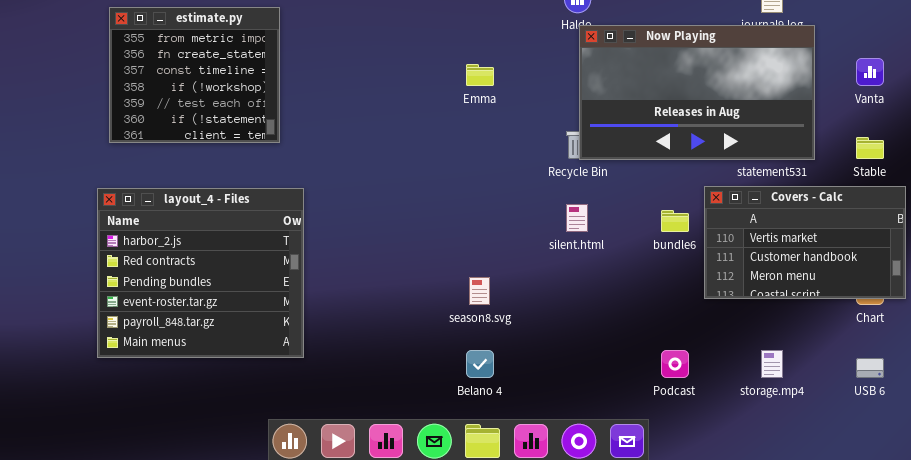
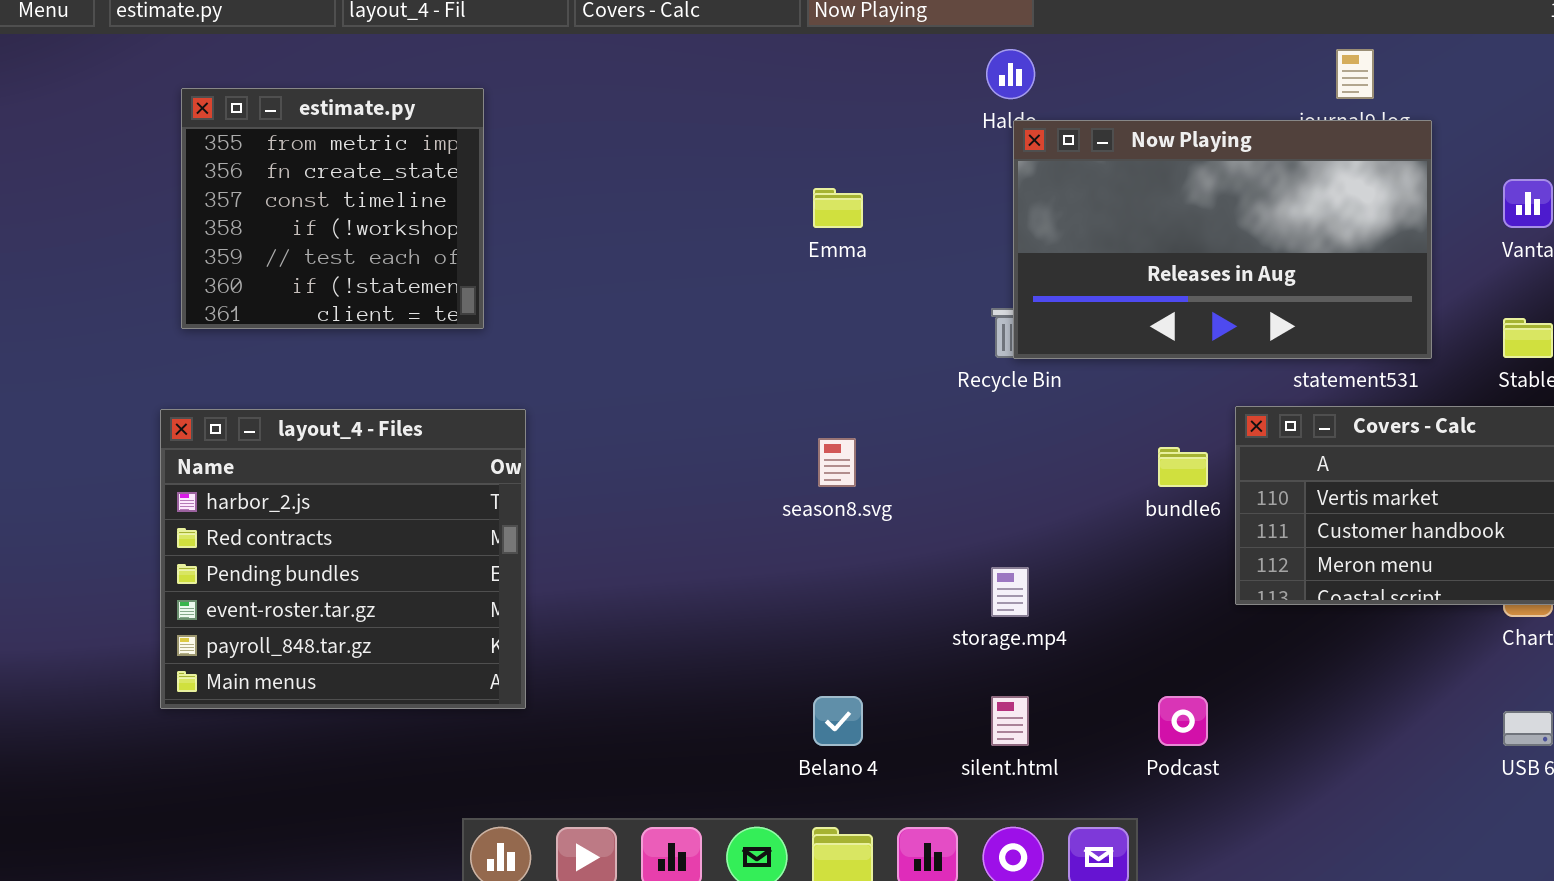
silent.html: [566,204,588,232] -> [991,696,1029,746], moved
season8.svg: [469,277,490,305] -> [818,438,856,487], moved
storage.mp4: [761,350,783,378] -> [991,567,1029,617], moved

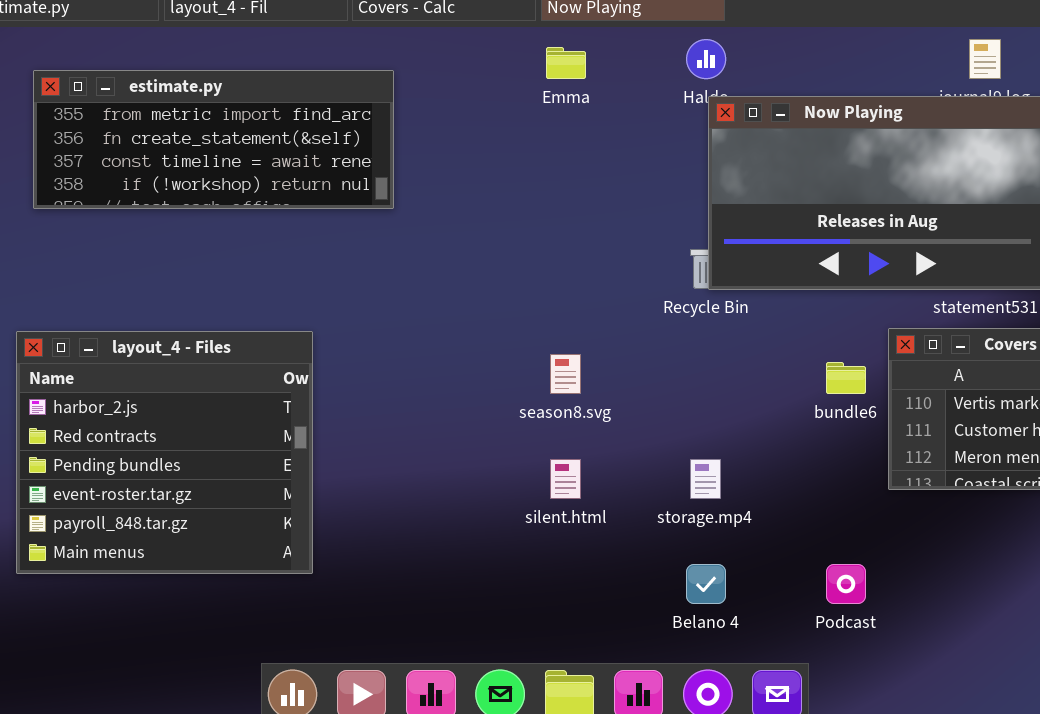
estimate.py: [181,88,484,329] -> [33,70,394,209], resized
Emma: [813,188,863,228] -> [546,47,586,79], moved
Belano 4: [813,696,863,746] -> [686,564,726,604], moved
silent.html: [991,696,1029,746] -> [550,459,581,499], moved

